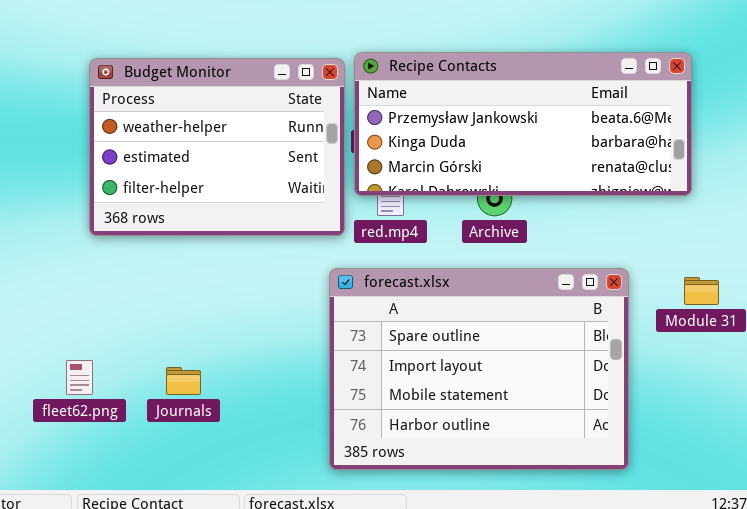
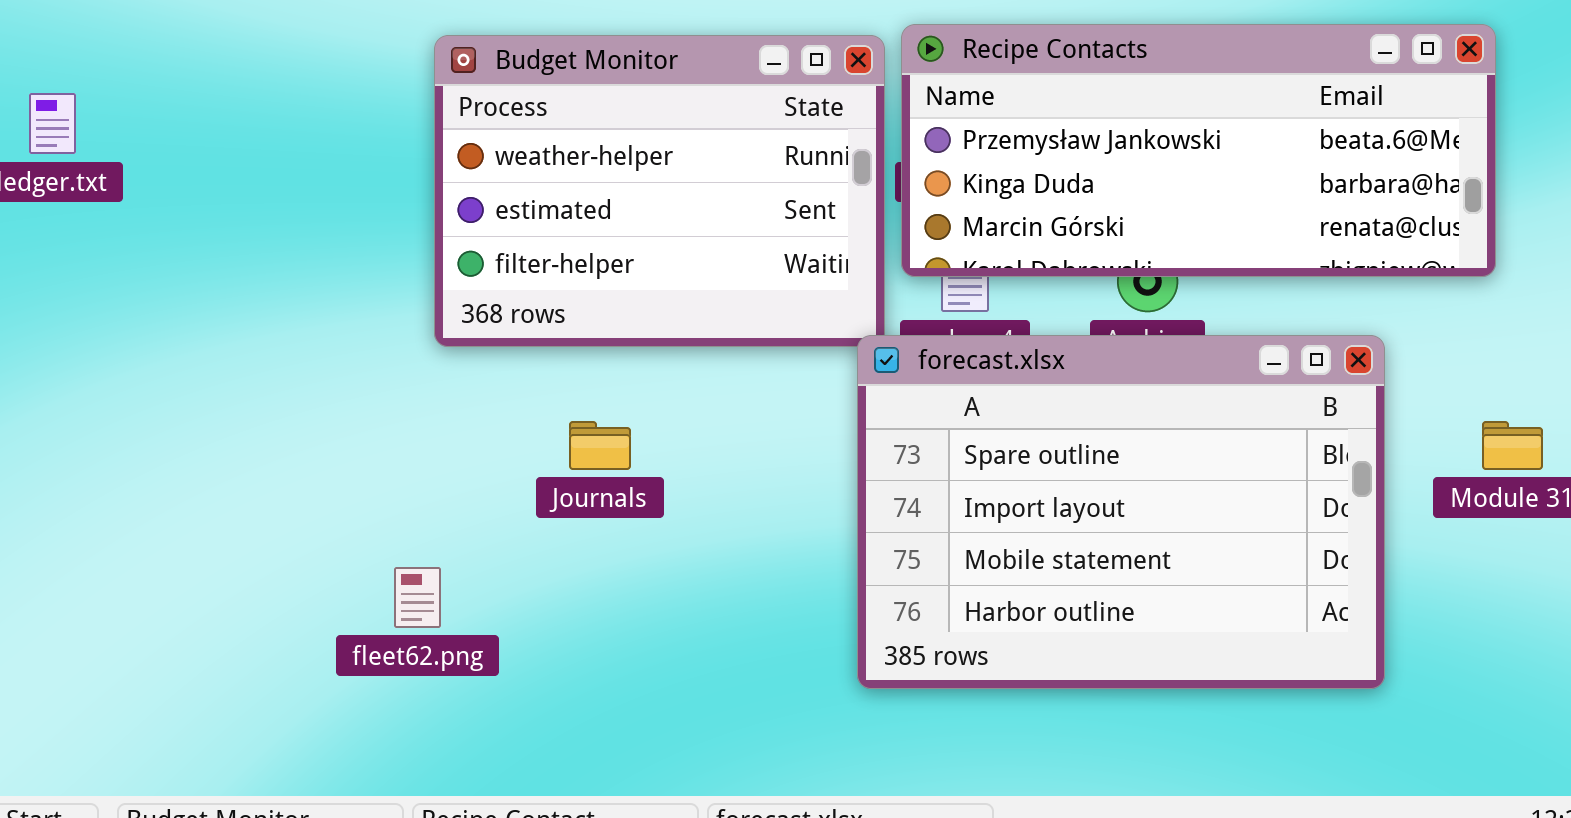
forecast.xlsx: [329,268,629,470] -> [857,335,1385,689], moved
Journals: [166,367,201,395] -> [569,421,631,470], moved

